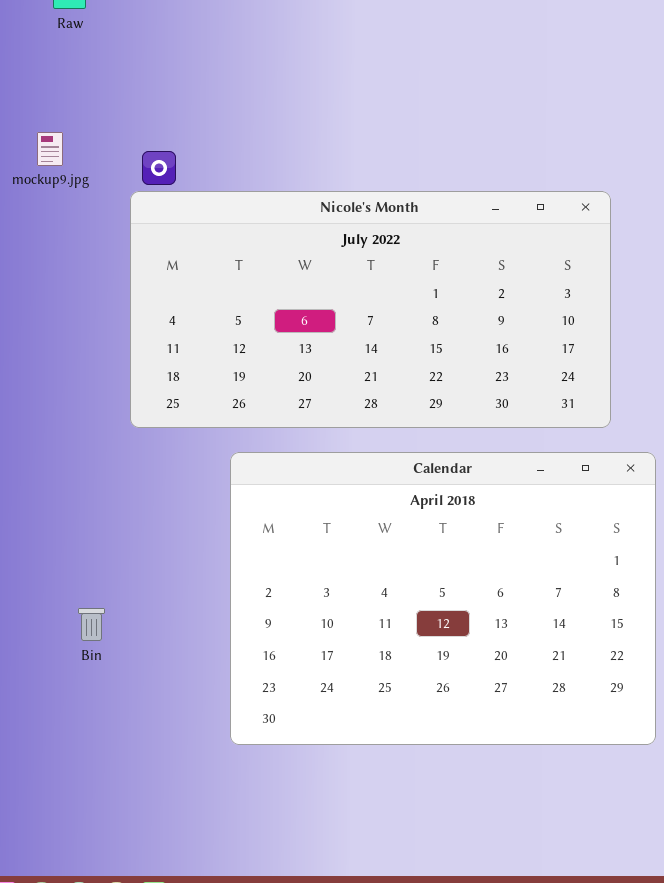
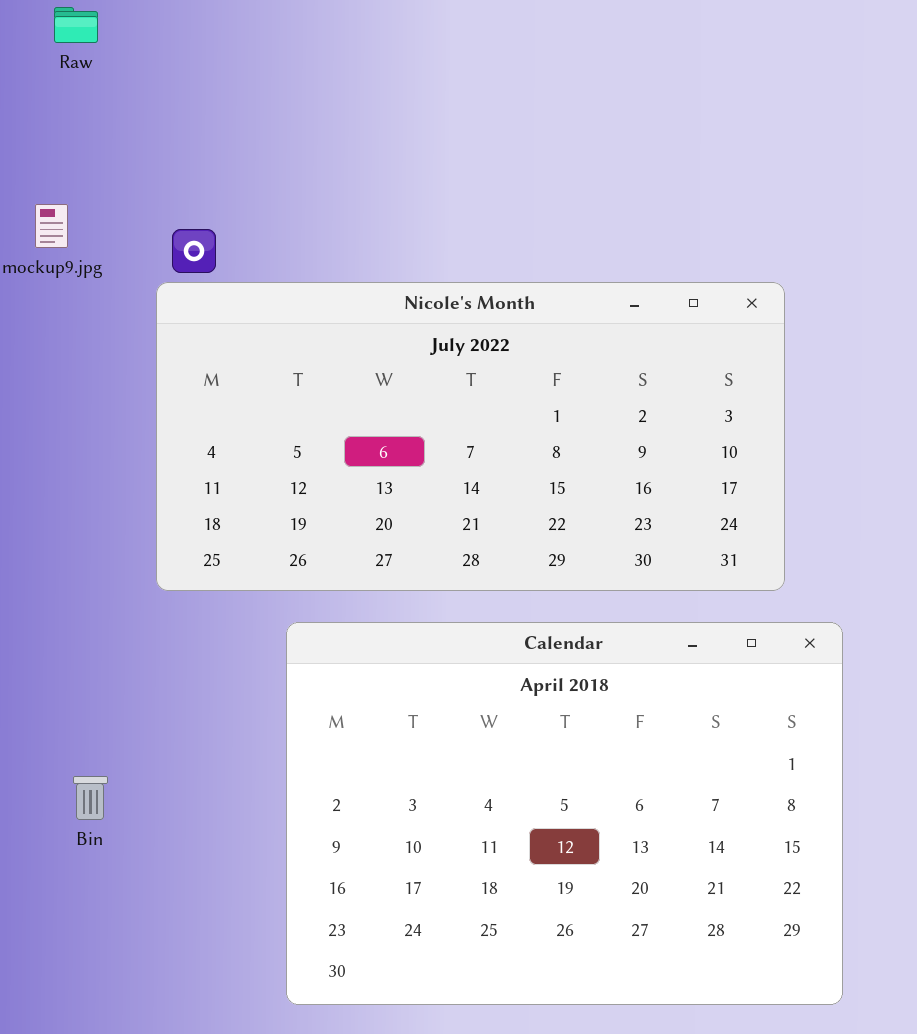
Bin: [78,608,105,641] -> [73,776,108,820], moved

